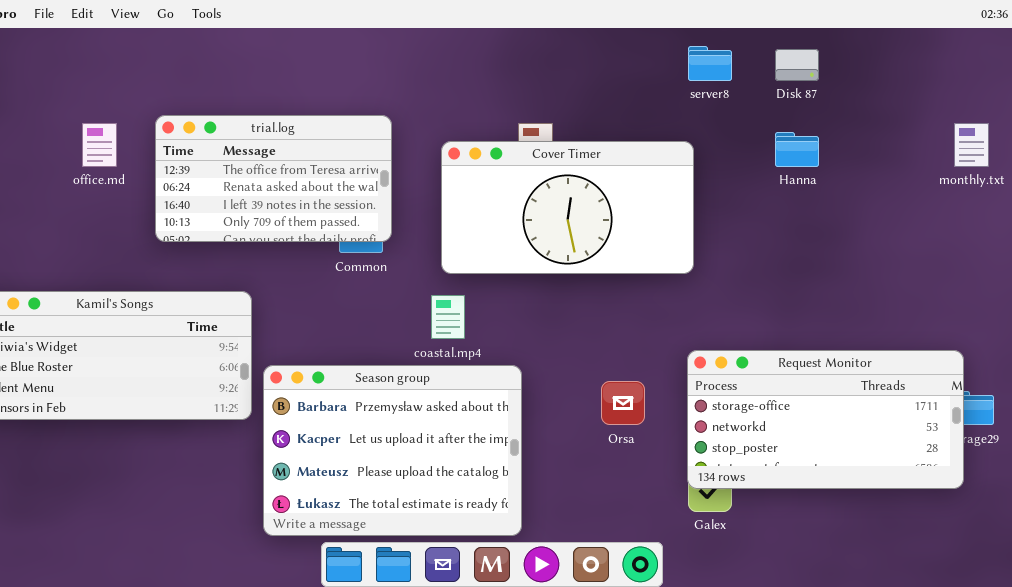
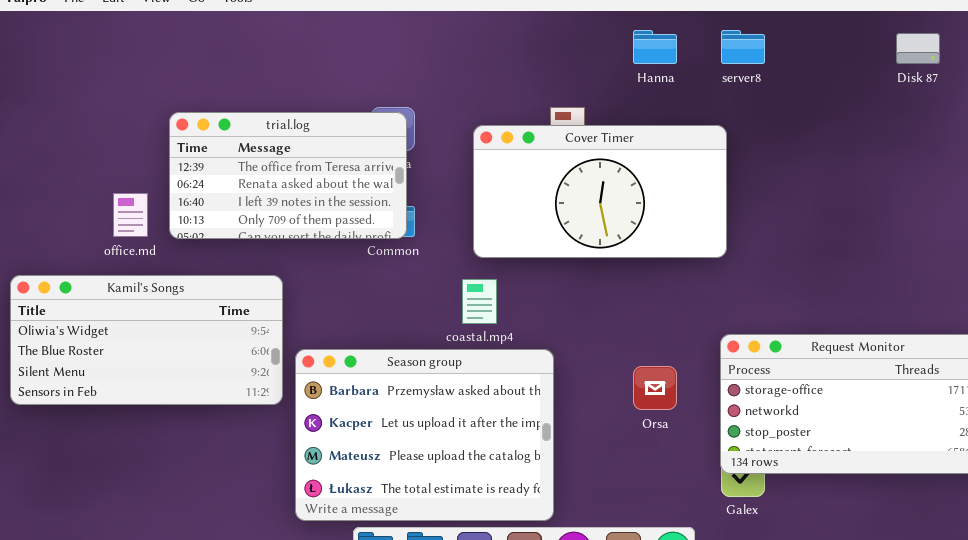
Disk 87: [775,49,819,81] -> [896,33,940,64], moved
trial.log: [155,115,392,242] -> [169,112,407,239], moved
office.md: [82,123,117,167] -> [113,193,148,237], moved
Hanna: [775,132,819,167] -> [633,30,677,64], moved

